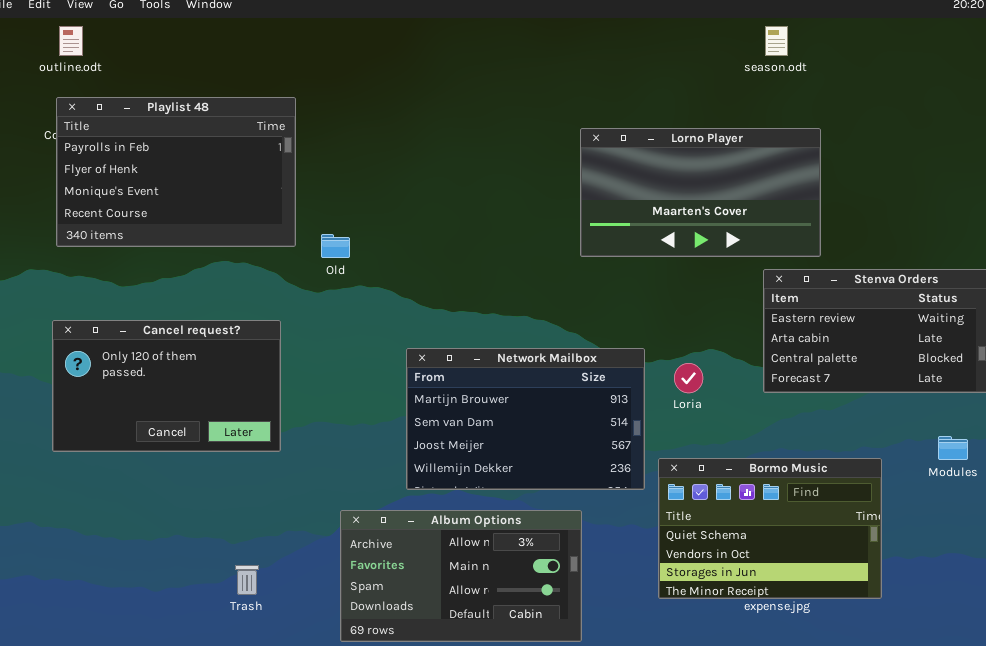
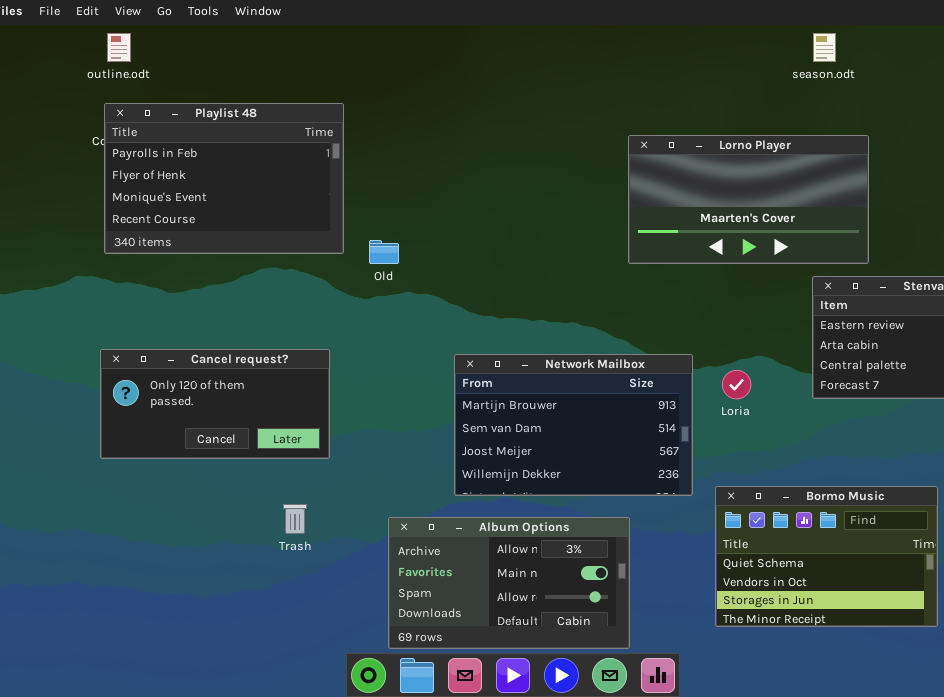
Cancel request?: [52,320,281,452] -> [100,349,330,459], resized
Bormo Music: [658,458,882,599] -> [715,486,938,627], moved
Trash: [235,565,259,595] -> [283,504,307,534], moved

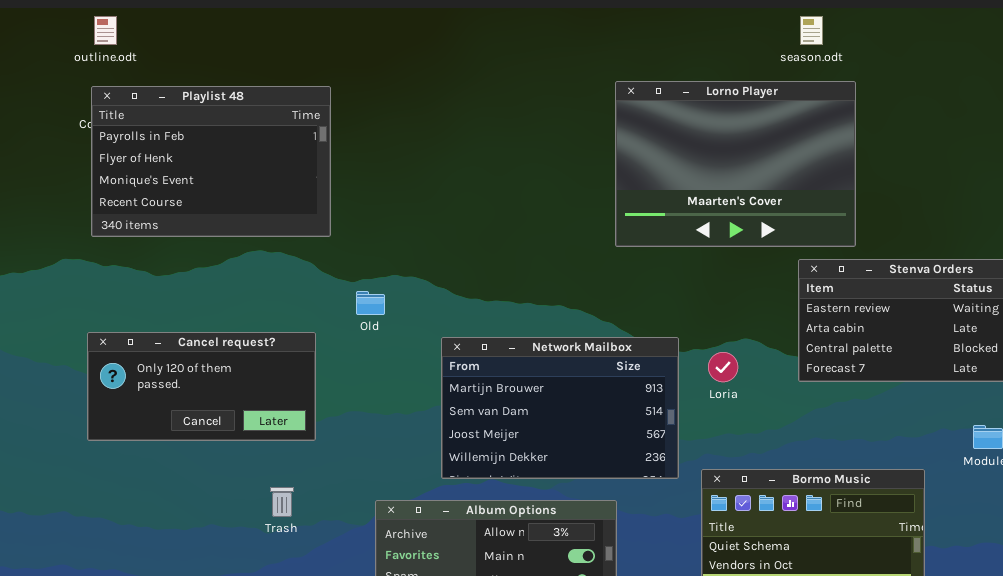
Lorno Player: [628,135,869,264] -> [615,81,856,247], resized
Old: [369,240,399,264] -> [356,291,385,315], moved

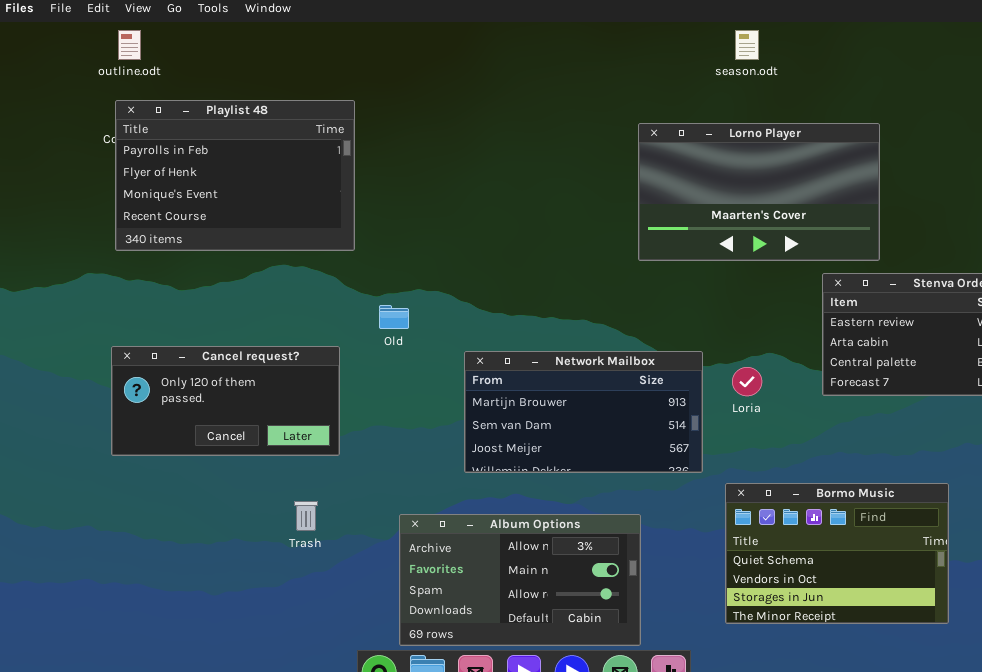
season.odt: [800,16,823,45] -> [735,30,759,60], moved
Lorno Player: [615,81,856,247] -> [638,123,880,261], resized
Network Mailbox: [441,337,679,479] -> [464,351,703,473], resized

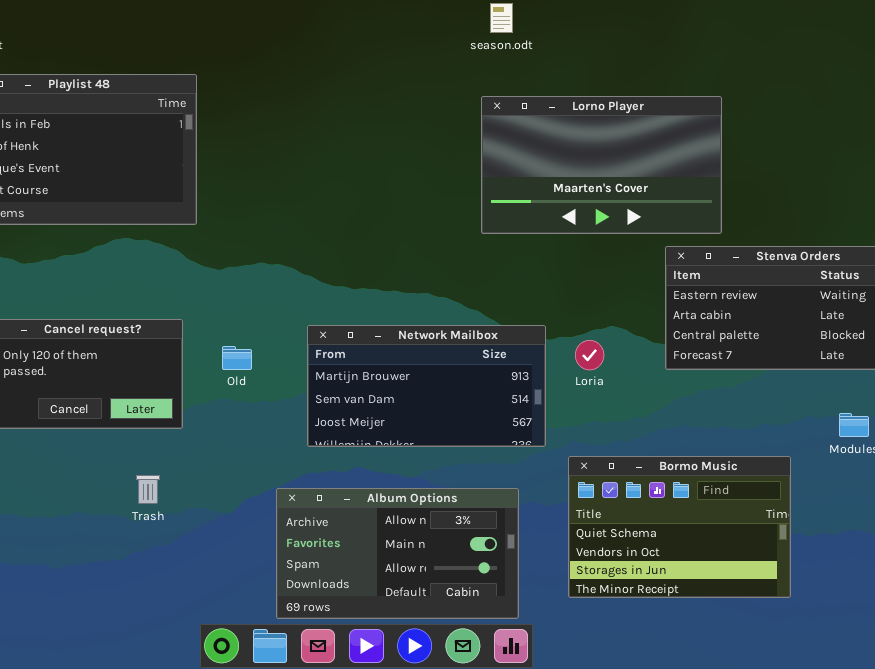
season.odt: [735,30,759,60] -> [490,3,513,33], moved
Old: [379,305,409,329] -> [222,346,252,370], moved
Album Options: [399,514,641,646] -> [276,488,519,619], moved

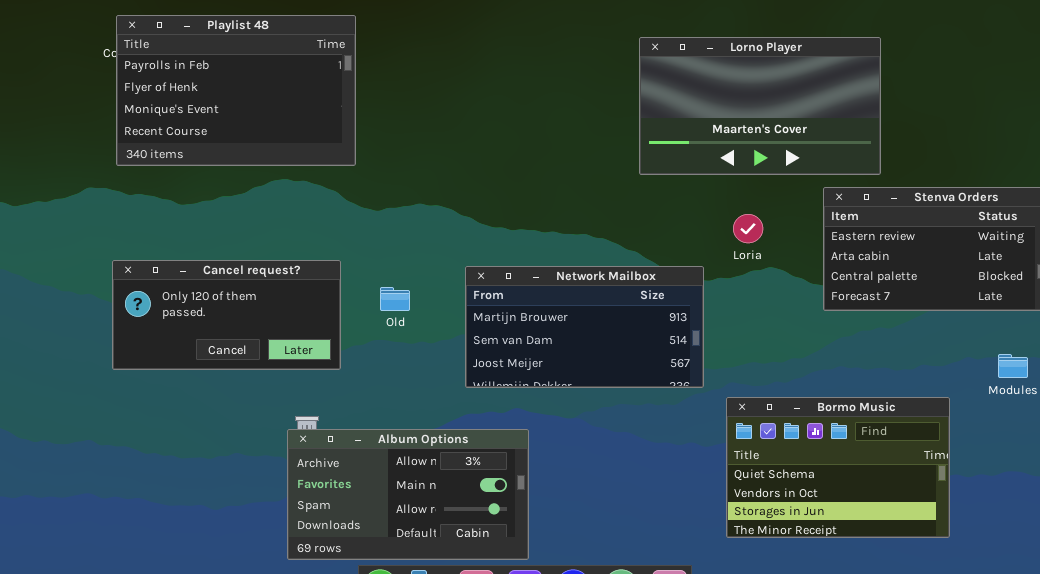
Loria: [575,340,604,370] -> [733,214,763,243], moved
Album Options: [276,488,519,619] -> [287,429,529,560], moved

